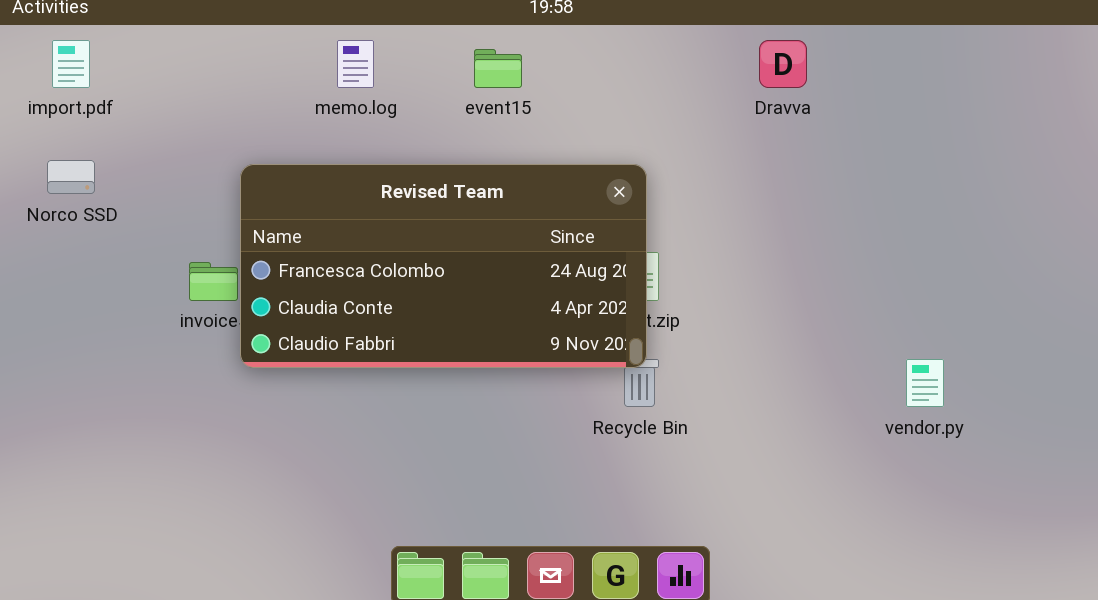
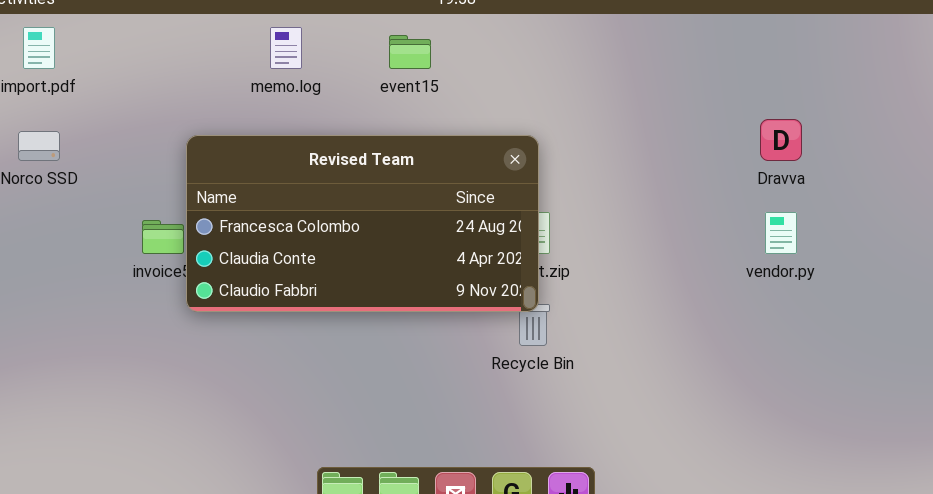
Dravva: [759,40,807,88] -> [760,119,802,161], moved
vendor.py: [906,359,944,407] -> [765,212,797,254], moved

